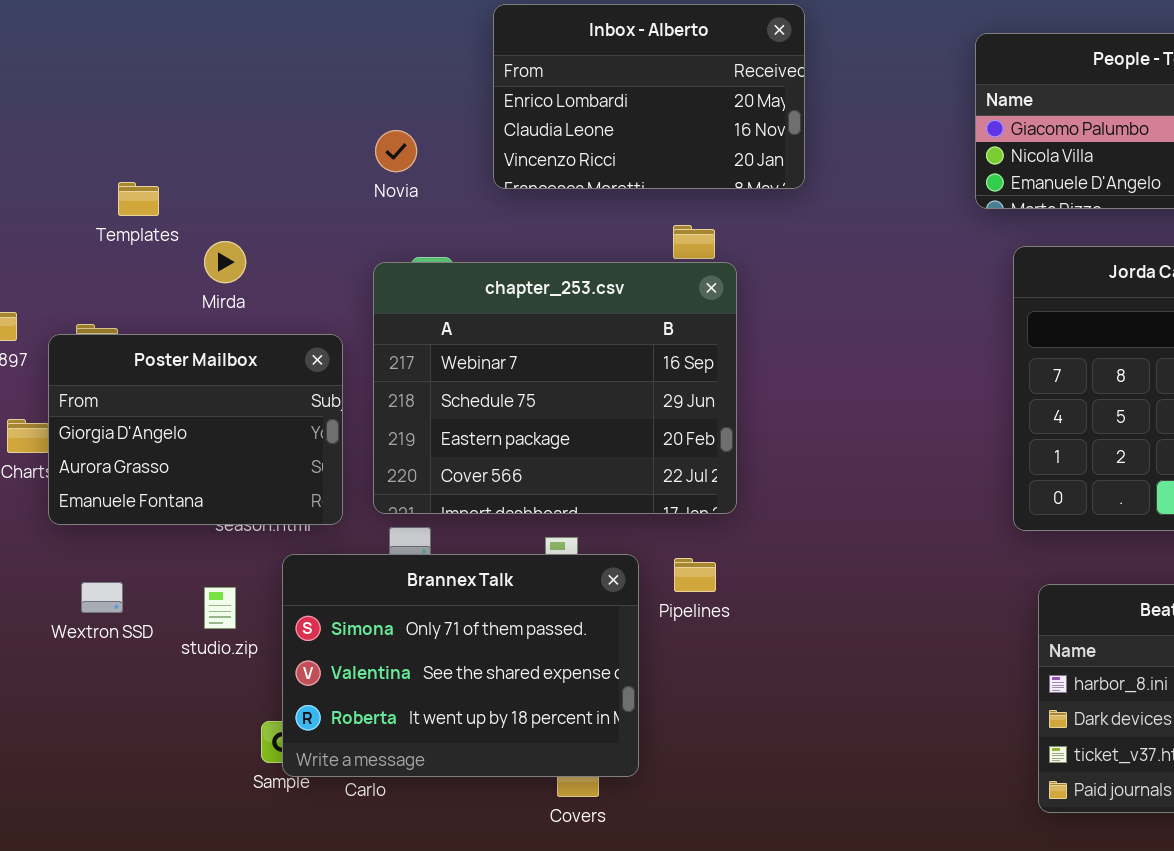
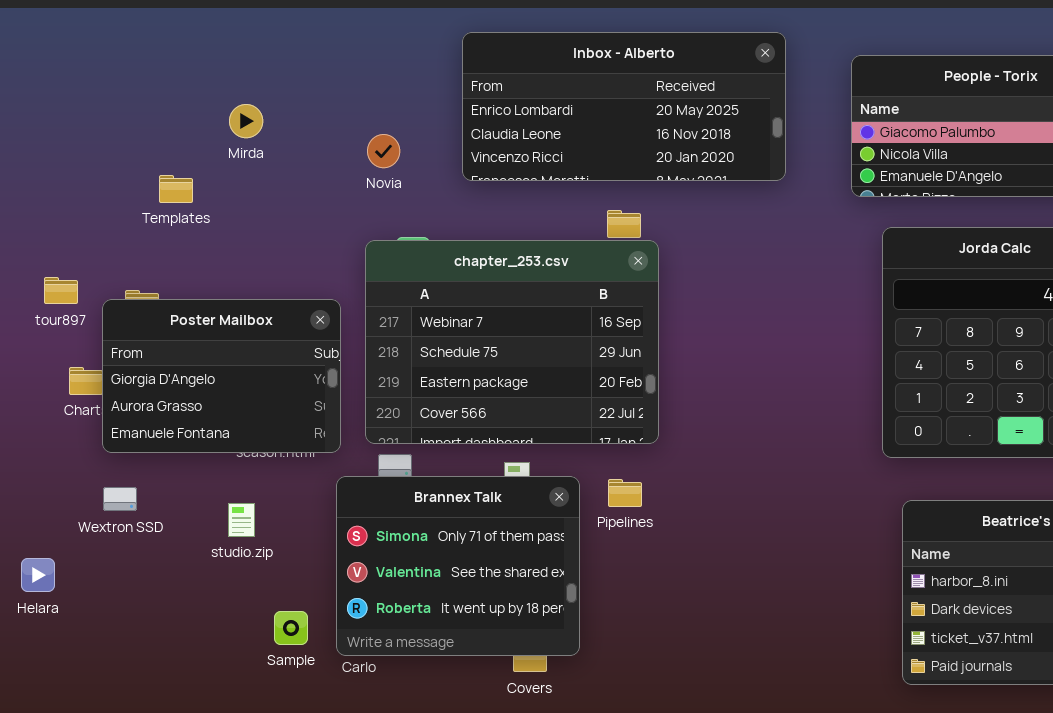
Inbox - Alberto: [493,4,805,189] -> [462,32,786,181], resized
Mirda: [204,241,246,283] -> [229,104,263,138], moved
Brannex Talk: [282,554,639,777] -> [336,476,580,656], resized
Wextron SSD: [81,582,123,613] -> [103,487,137,511], moved

